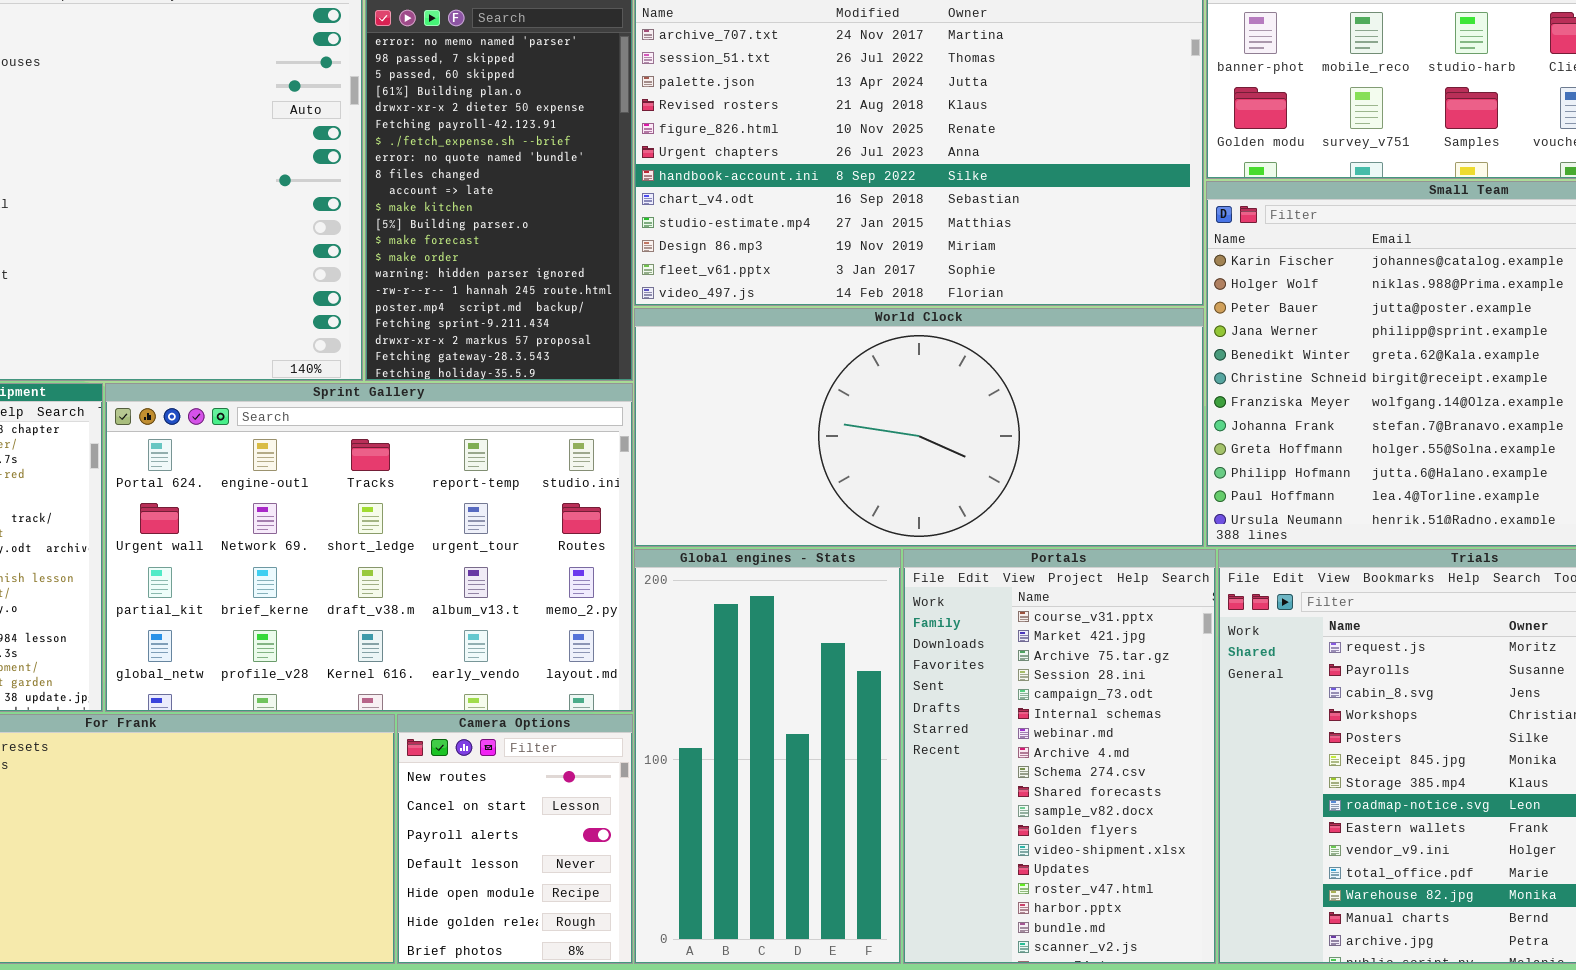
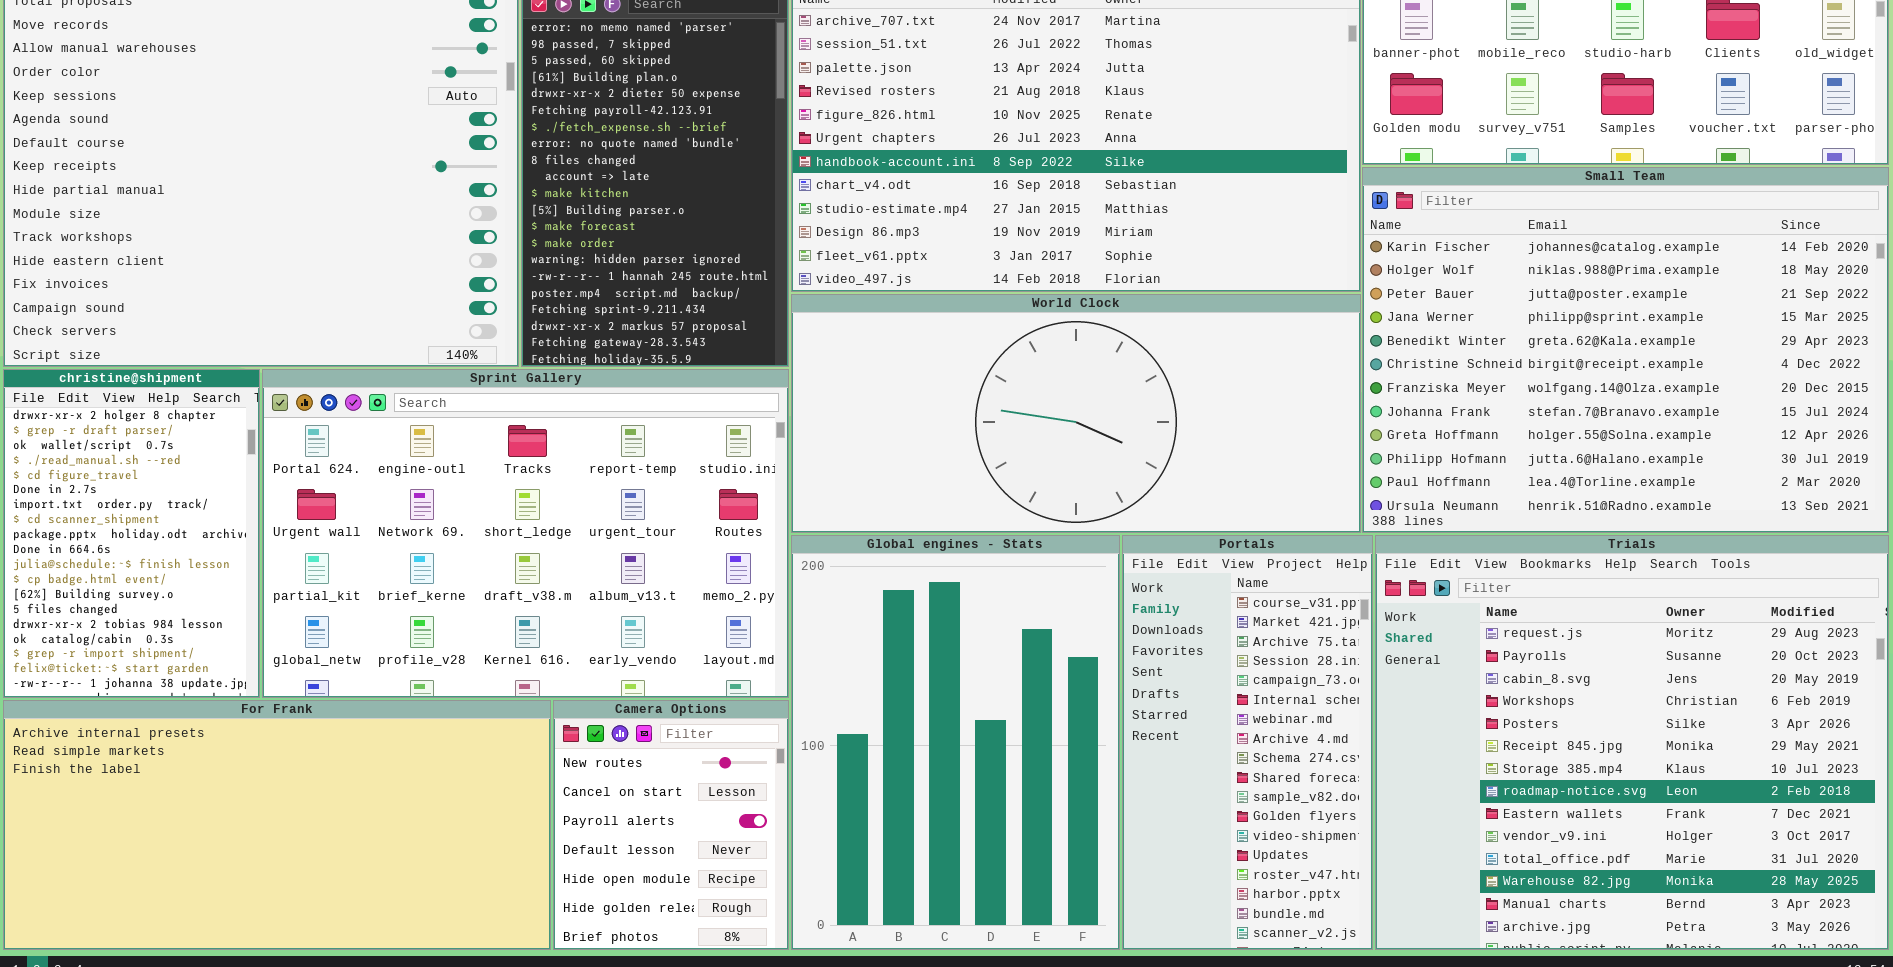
Global engines - Stats: [634,549,901,964] -> [791,535,1120,950], resized
Portals: [903,549,1216,964] -> [1122,535,1373,950], resized

